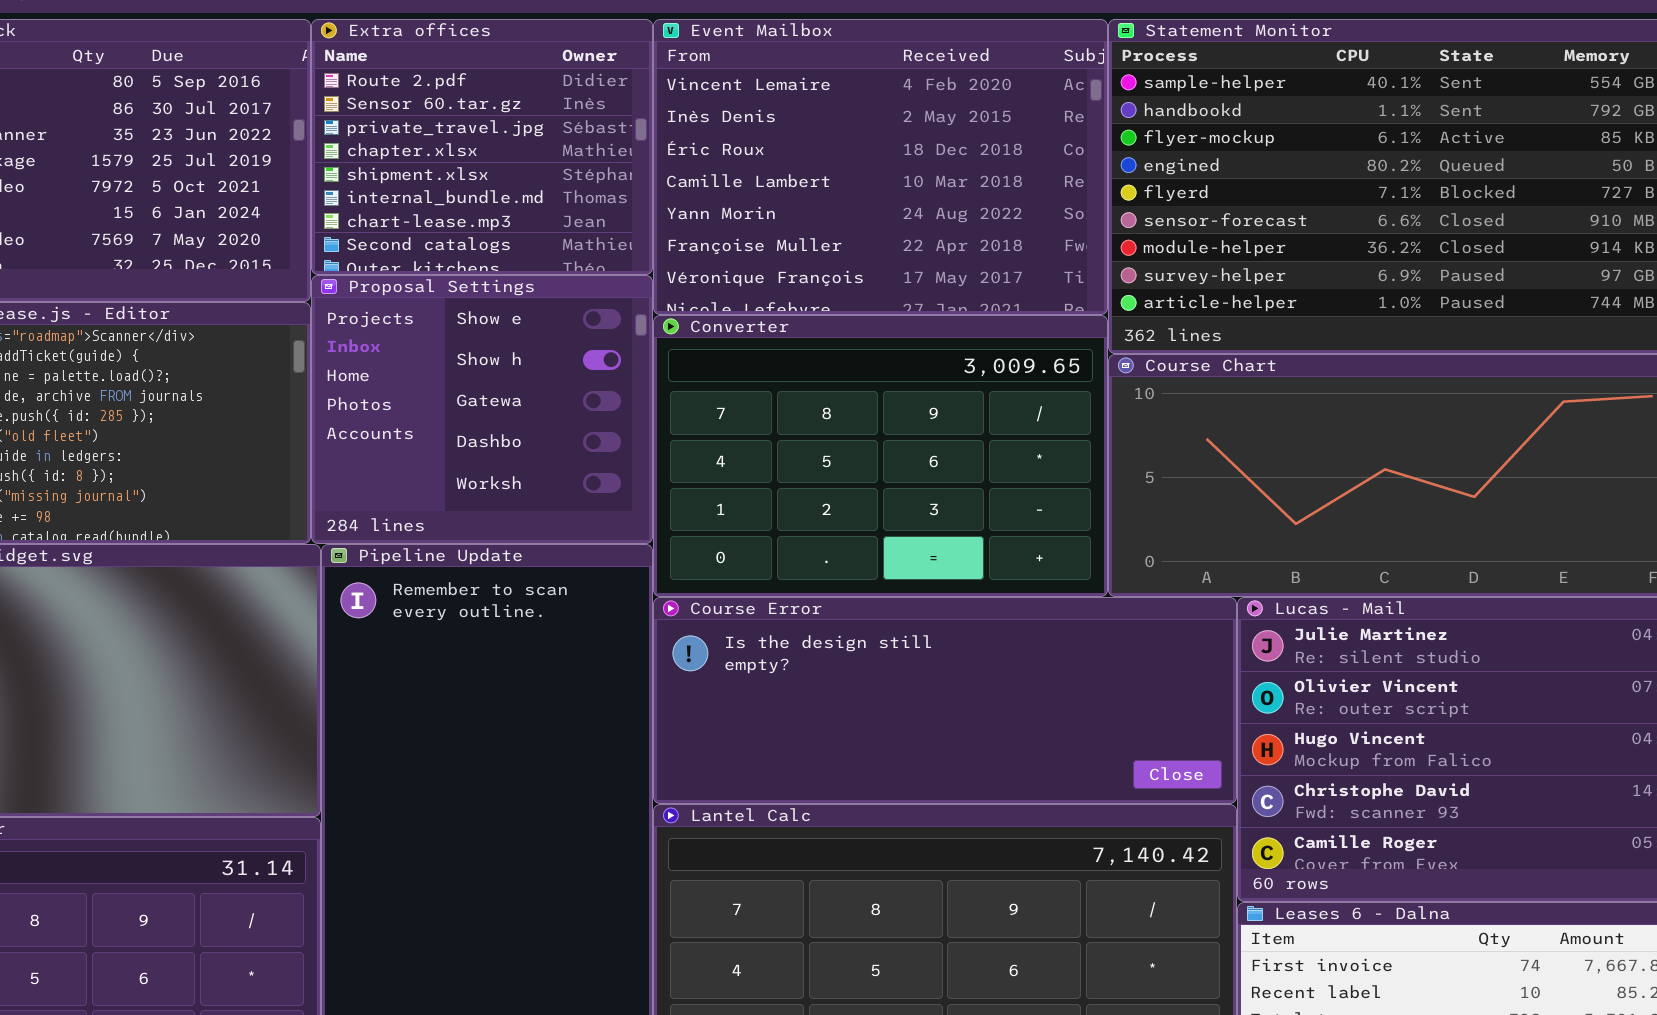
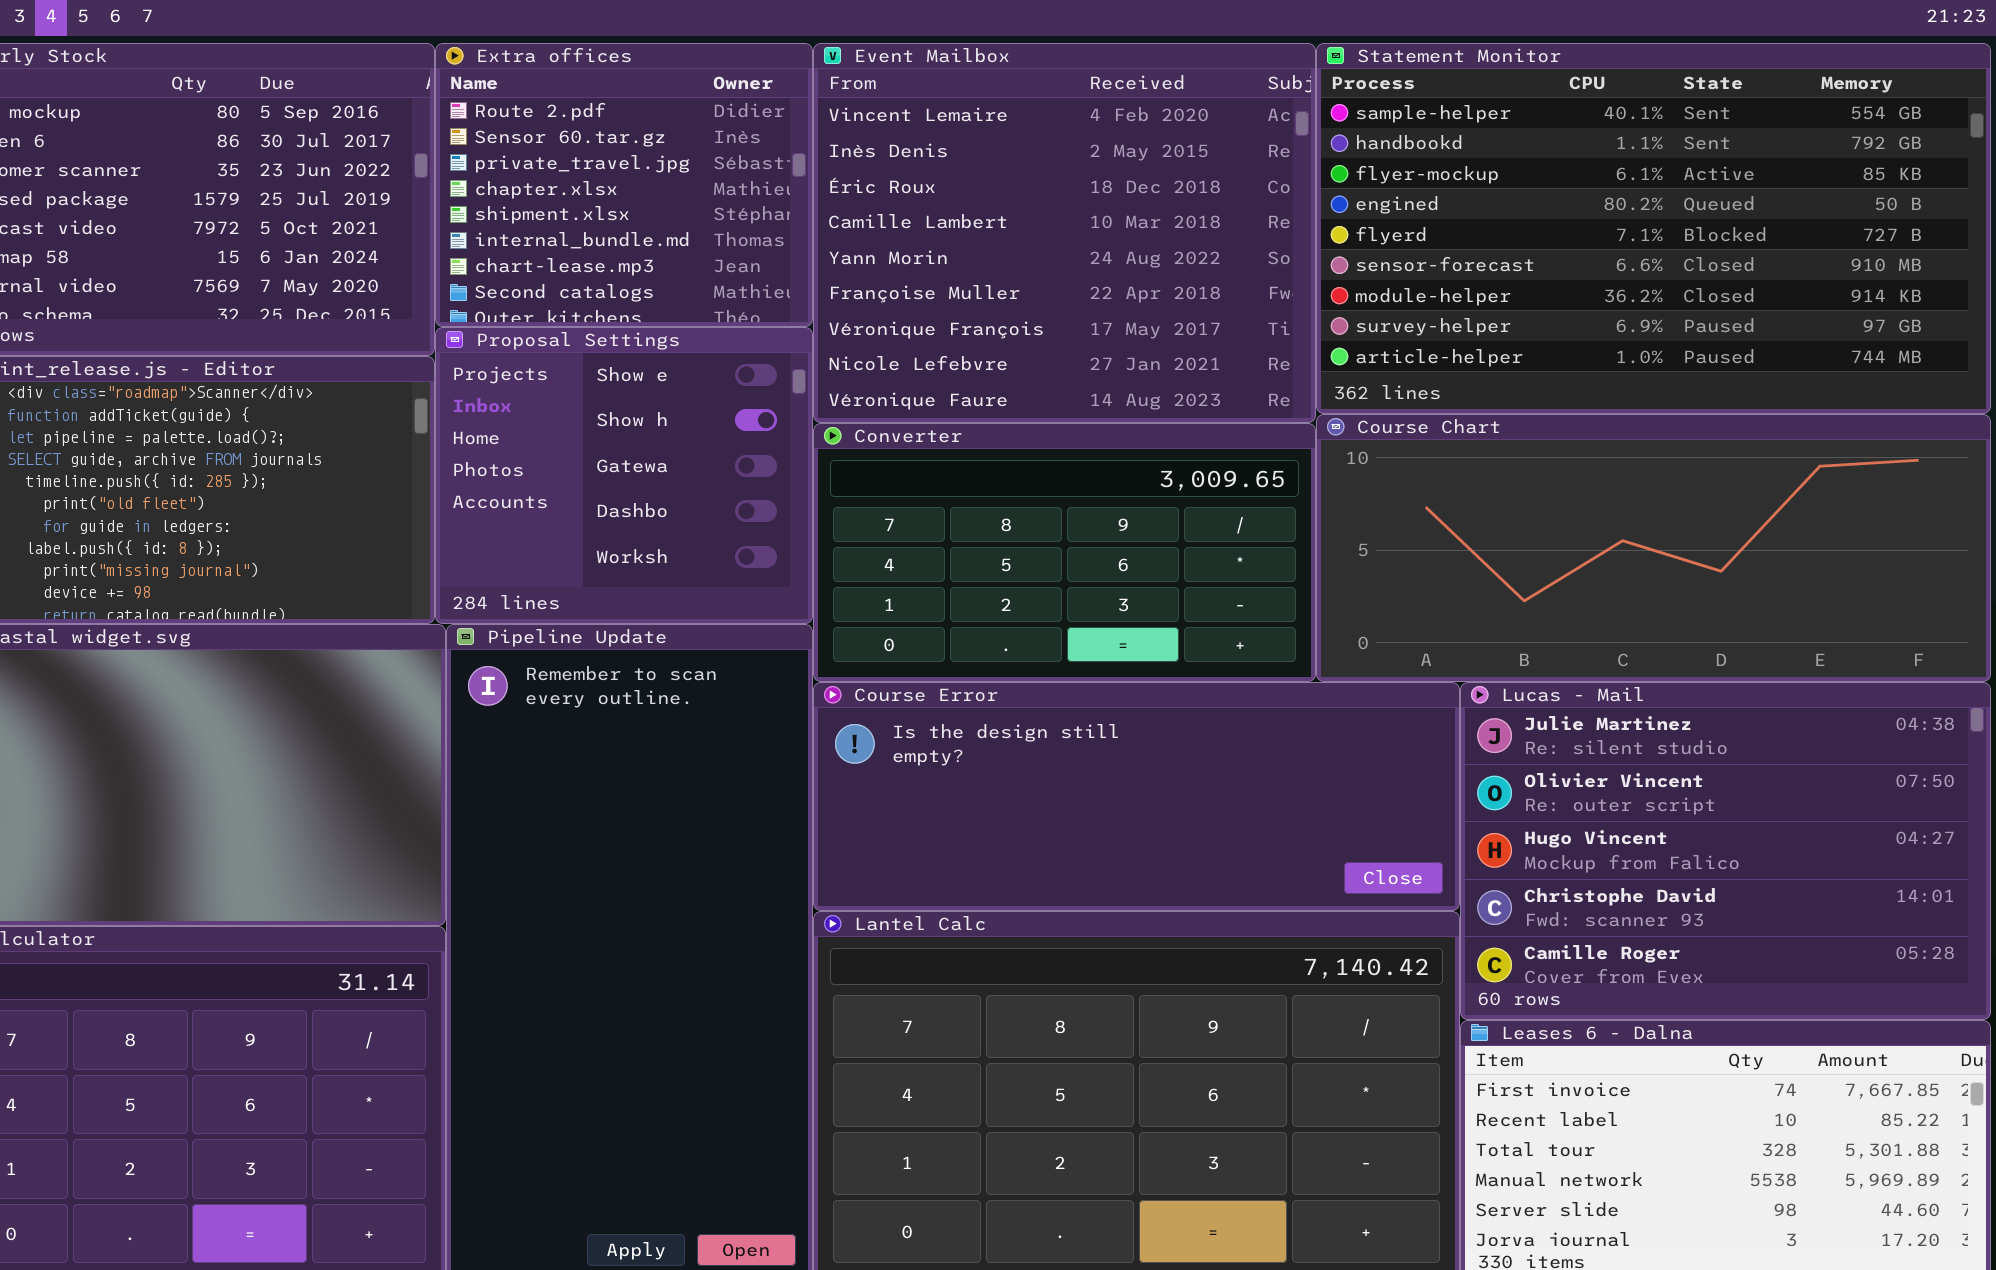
Event Mailbox: [653,19,1108,315] -> [813,43,1316,423], resized
Converter: [653,315,1108,597] -> [813,423,1316,682], resized

